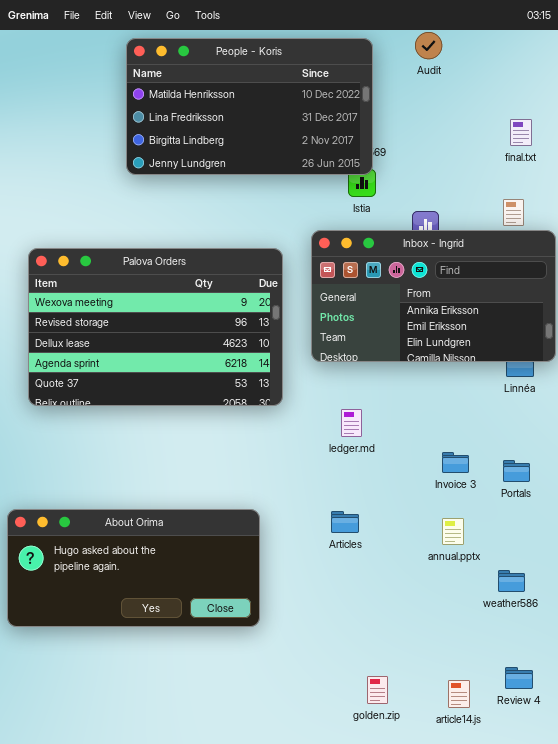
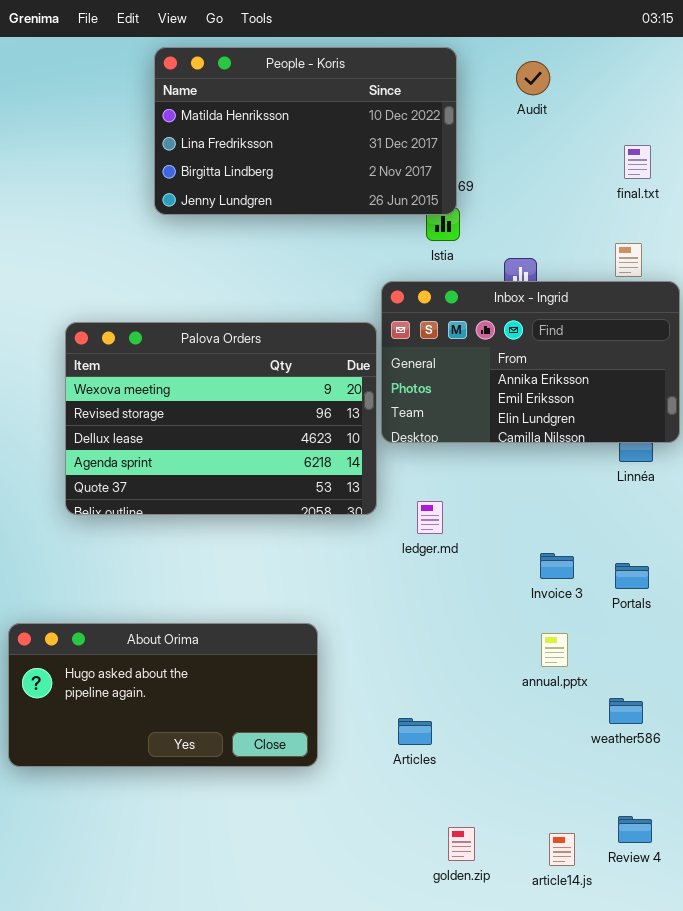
Audit: [415,32,442,59] -> [516,61,550,95], moved
Palova Orders: [28,248,283,406] -> [65,322,377,515], moved
Articles: [331,511,359,533] -> [398,718,432,745], moved

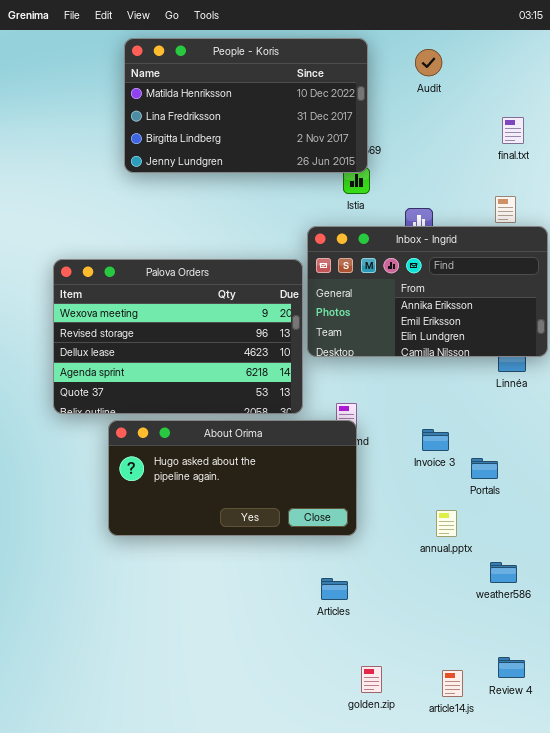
Invoice 3: [540,553,574,579] -> [422,429,449,451], moved
Portals: [615,563,649,589] -> [471,458,498,479], moved
About Orima: [8,623,318,767] -> [108,420,357,536], moved

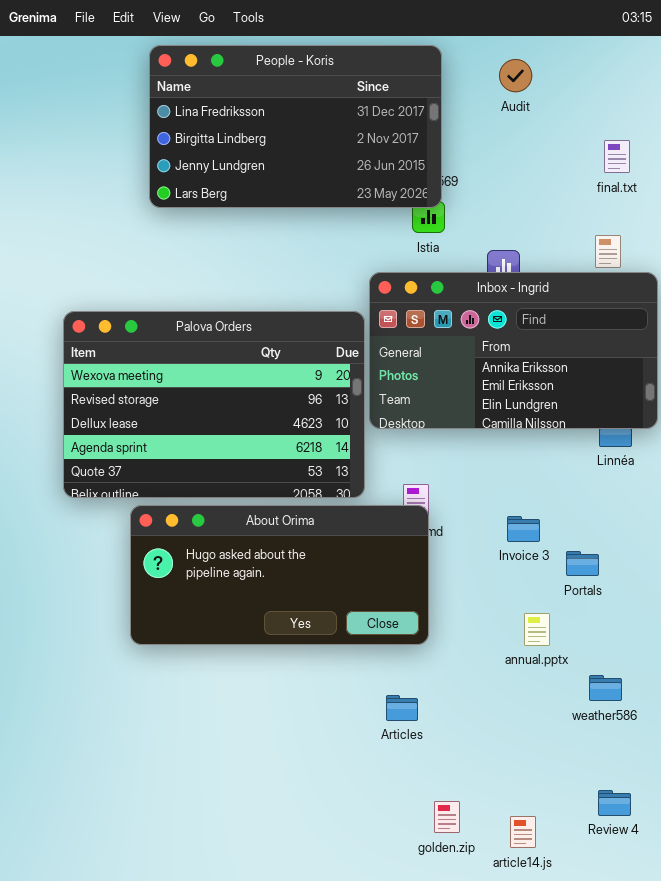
People - Koris: [124,38,368,173] -> [149,45,442,208], scrolled down 1 row
article14.js: [442,670,463,697] -> [510,816,536,848], moved

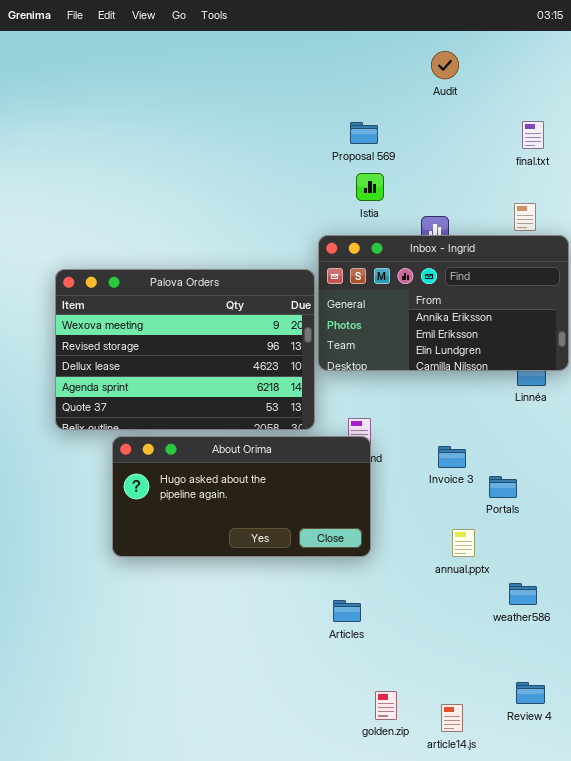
People - Koris: [149,45,442,208] -> none, closed

